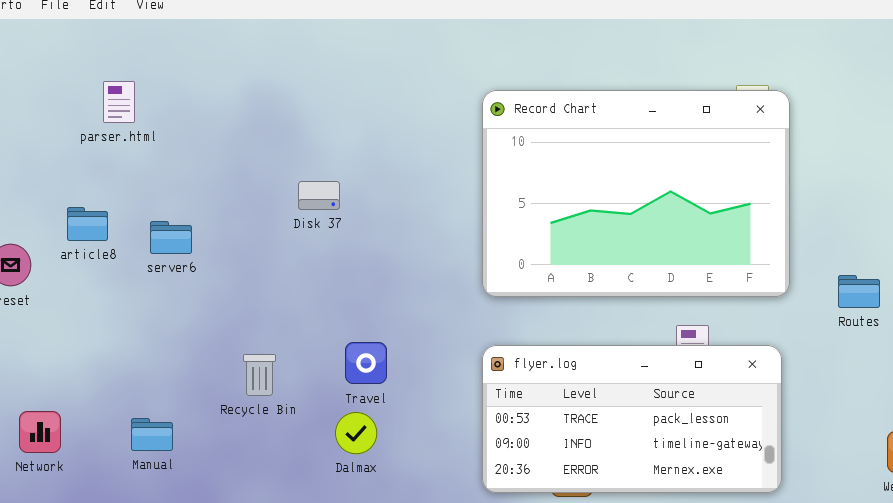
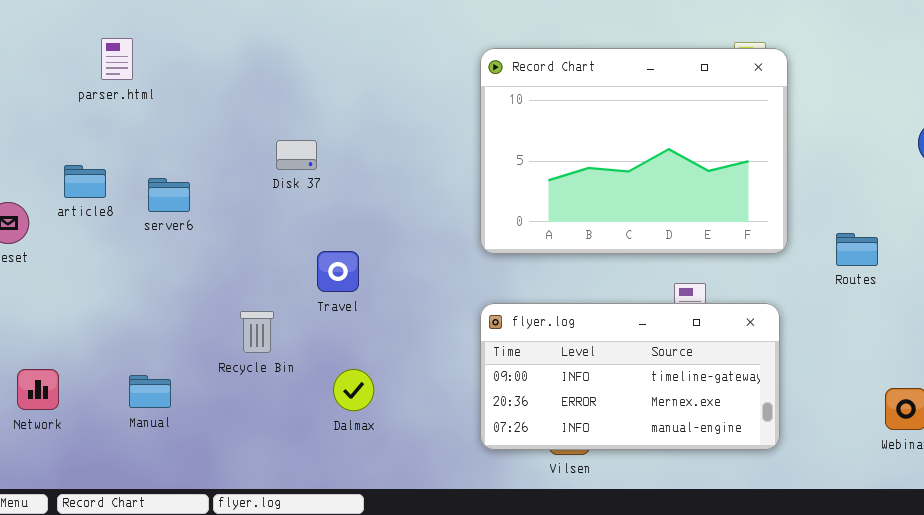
Disk 37: [298,181,340,210] -> [276,140,317,170], moved
Travel: [345,342,387,384] -> [317,251,359,292], moved
flyer.log: [482,345,782,493] -> [480,303,780,450], scrolled down 1 row

